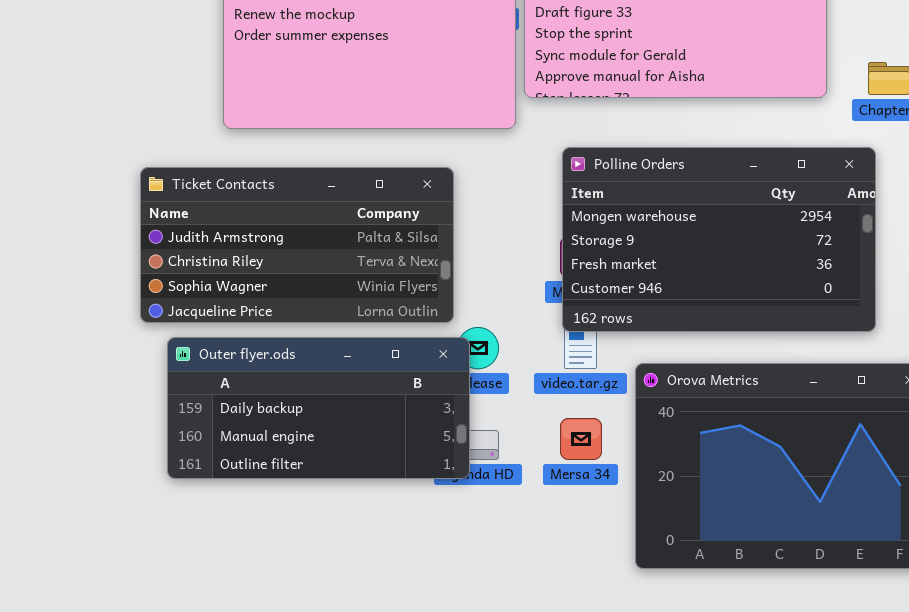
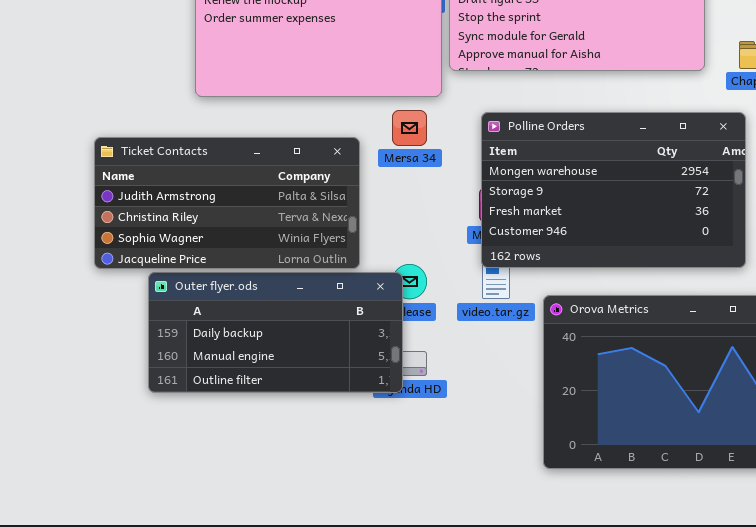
Ticket Contacts: [140,167,454,323] -> [94,137,360,269], moved
Mersa 34: [560,418,602,460] -> [392,110,427,146], moved

